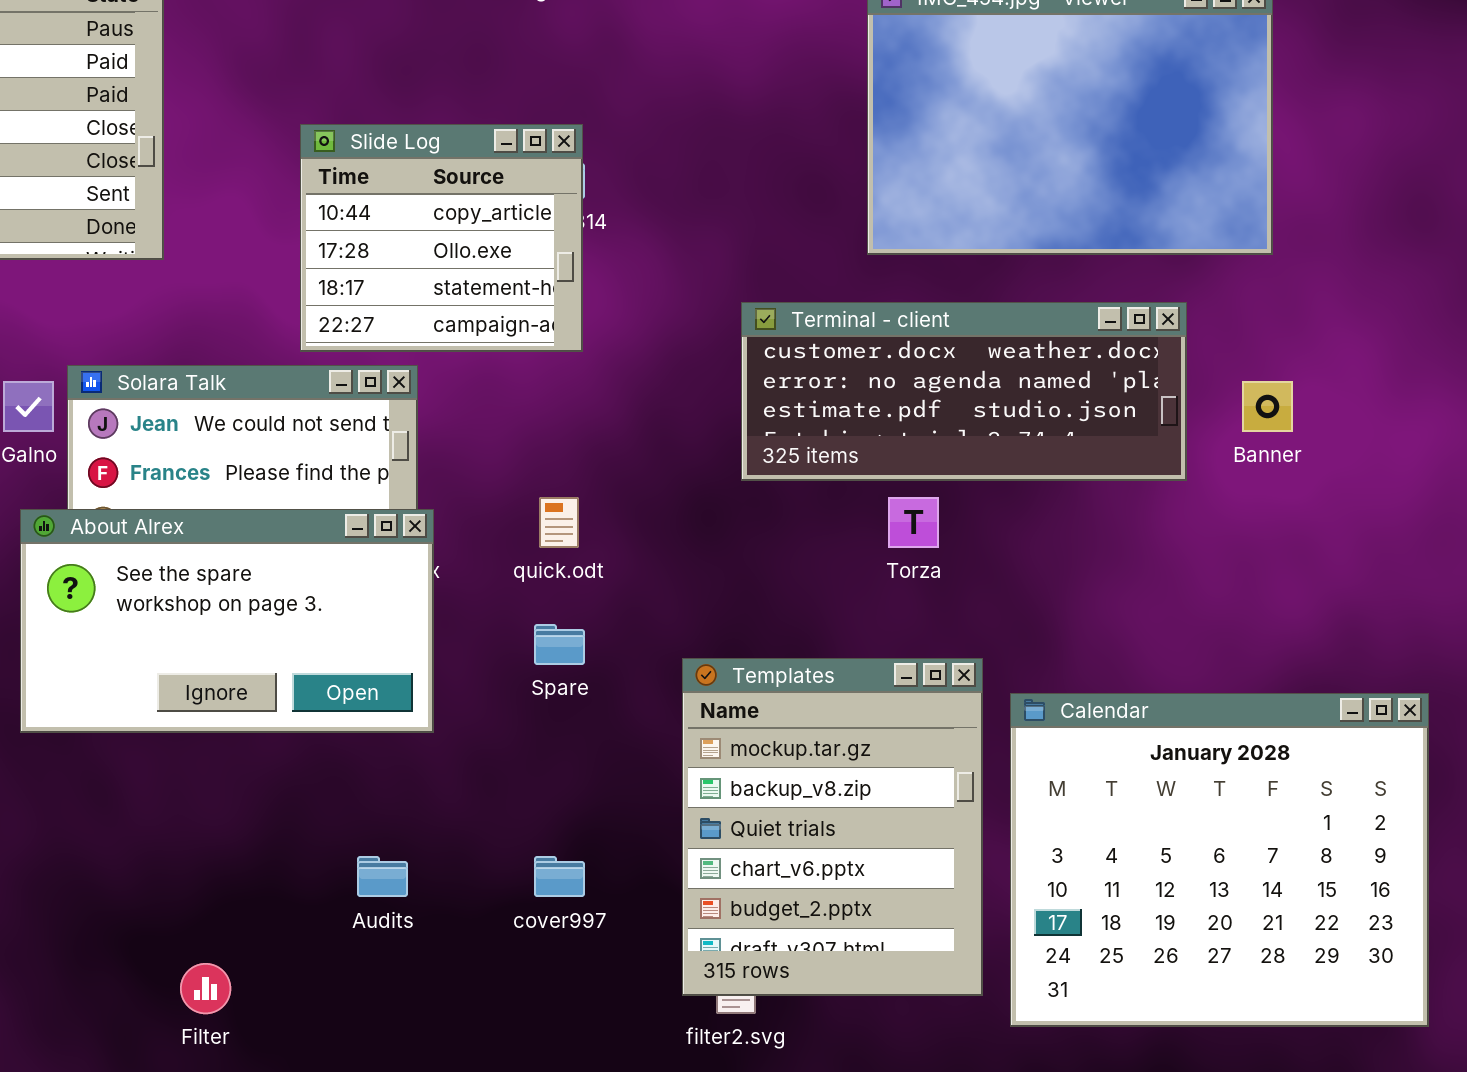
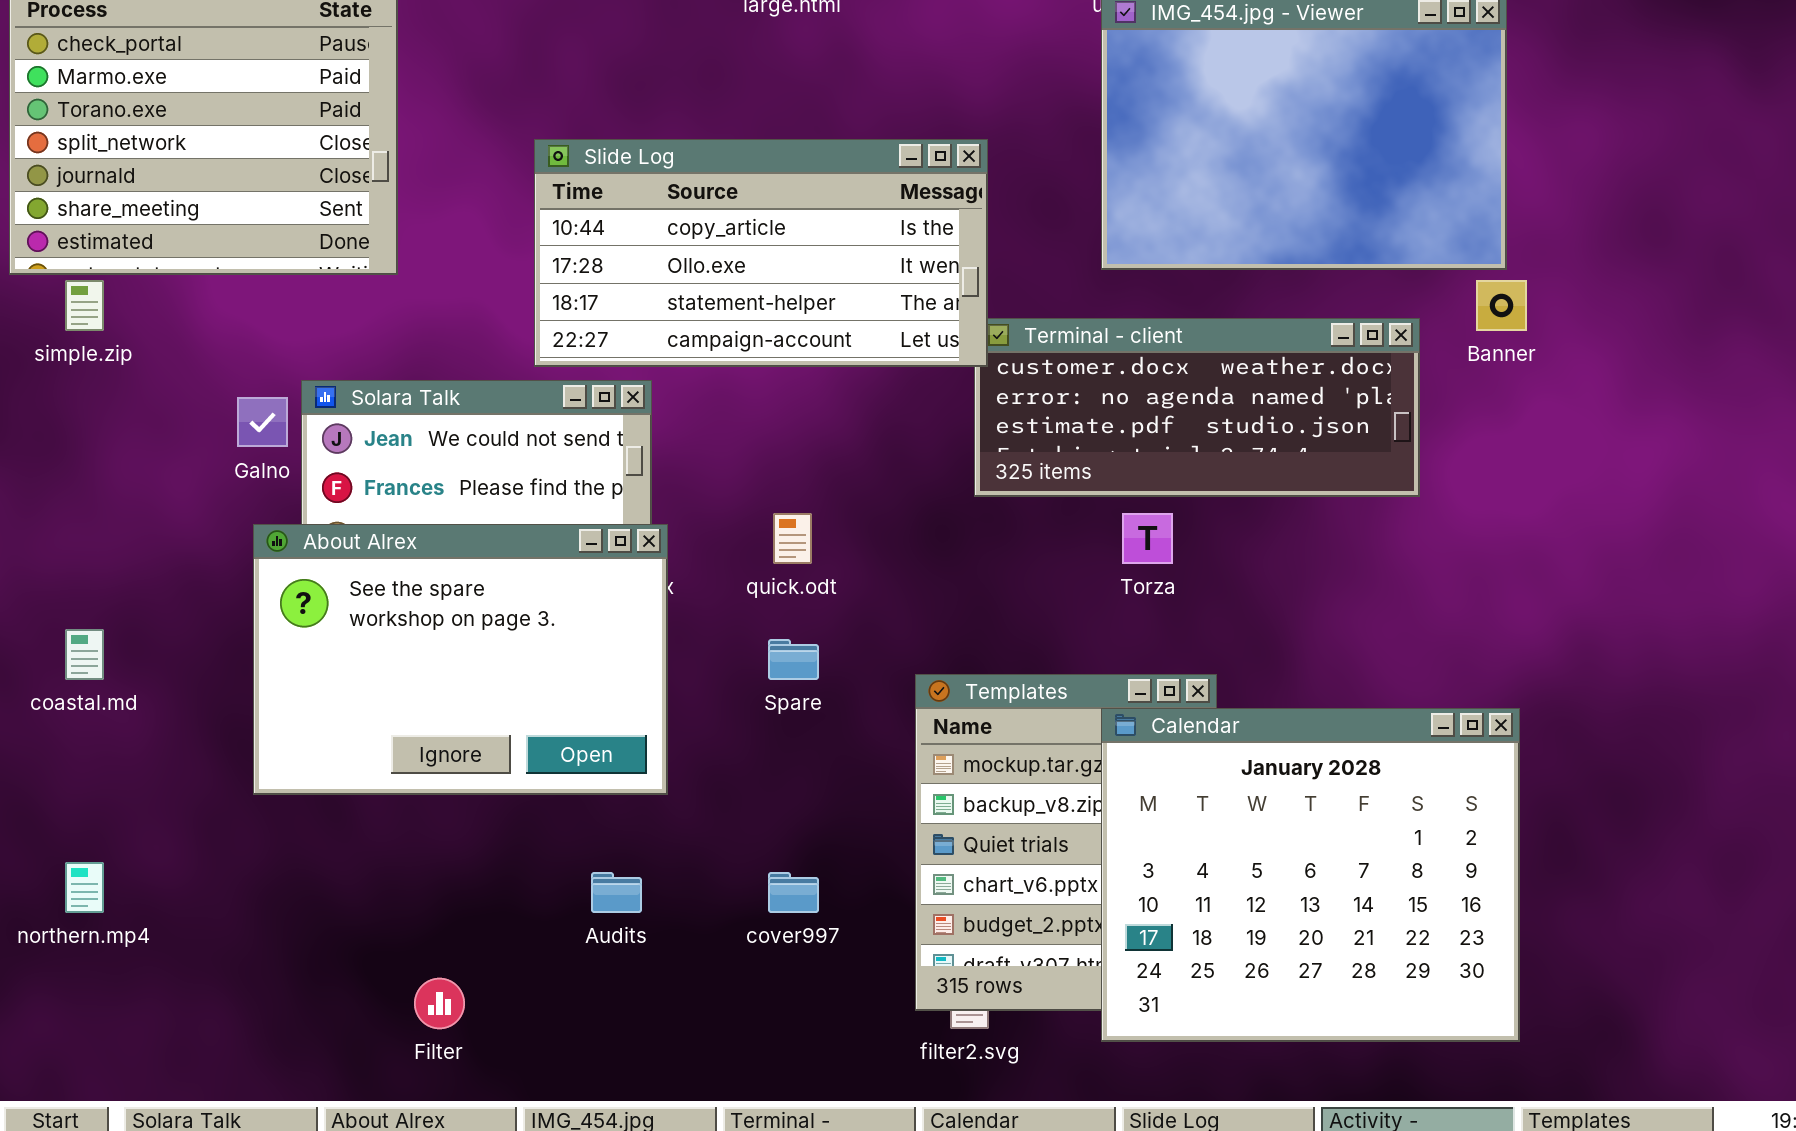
Slide Log: [300,124,583,352] -> [534,139,988,367], resized
Banner: [1242,381,1293,432] -> [1476,280,1527,331], moved
About Alrex: [20,509,434,733] -> [253,524,668,795], resized
Calendar: [1010,693,1429,1027] -> [1101,708,1520,1042], moved

